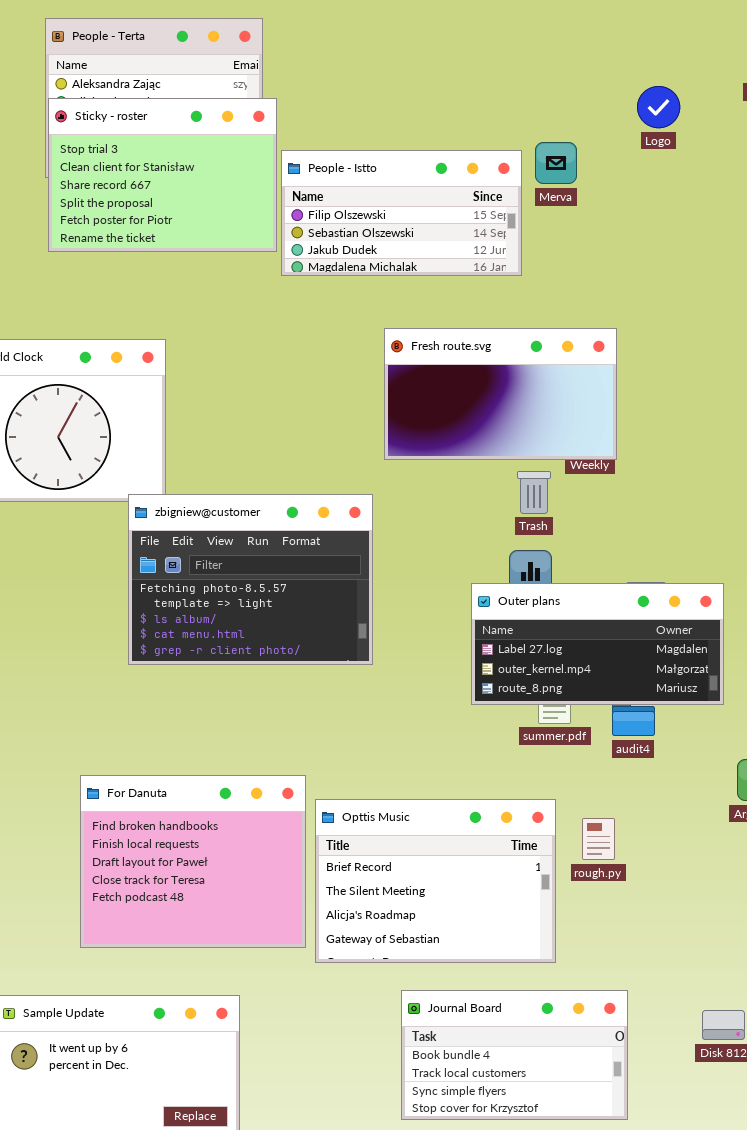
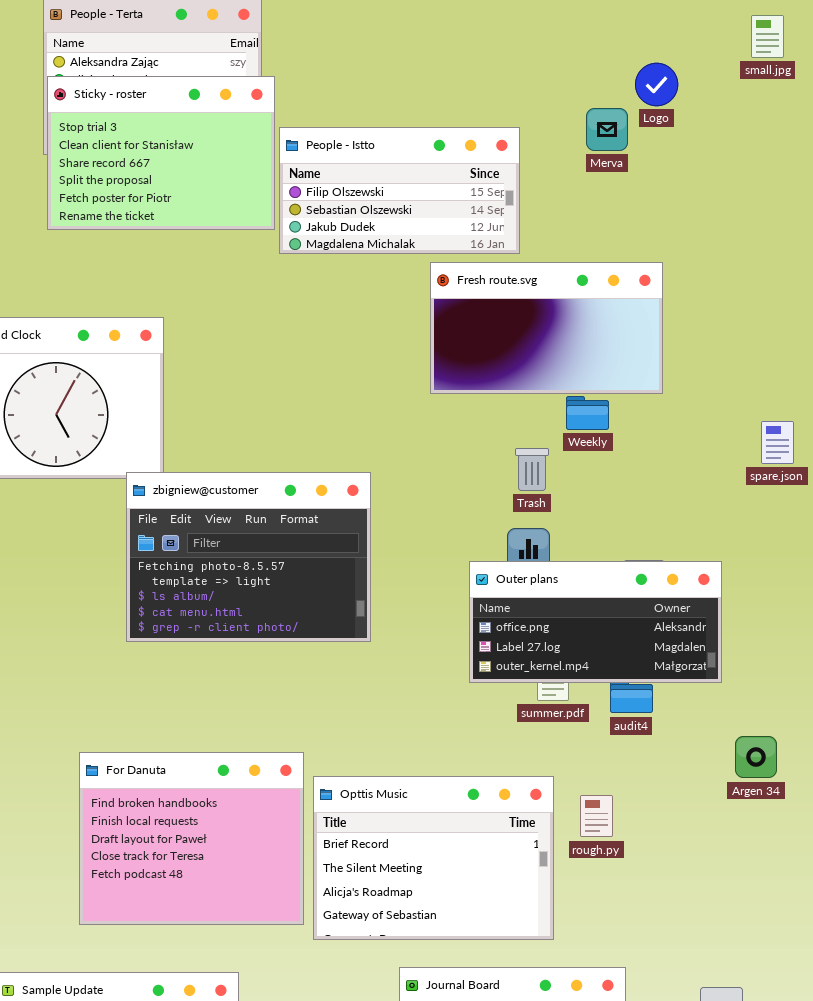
Merva: [535,142,577,184] -> [586,108,628,151], moved
Fresh route.svg: [384,328,617,460] -> [430,262,663,394], moved
Outer plans: [471,583,724,705] -> [469,561,722,683], scrolled up 1 row

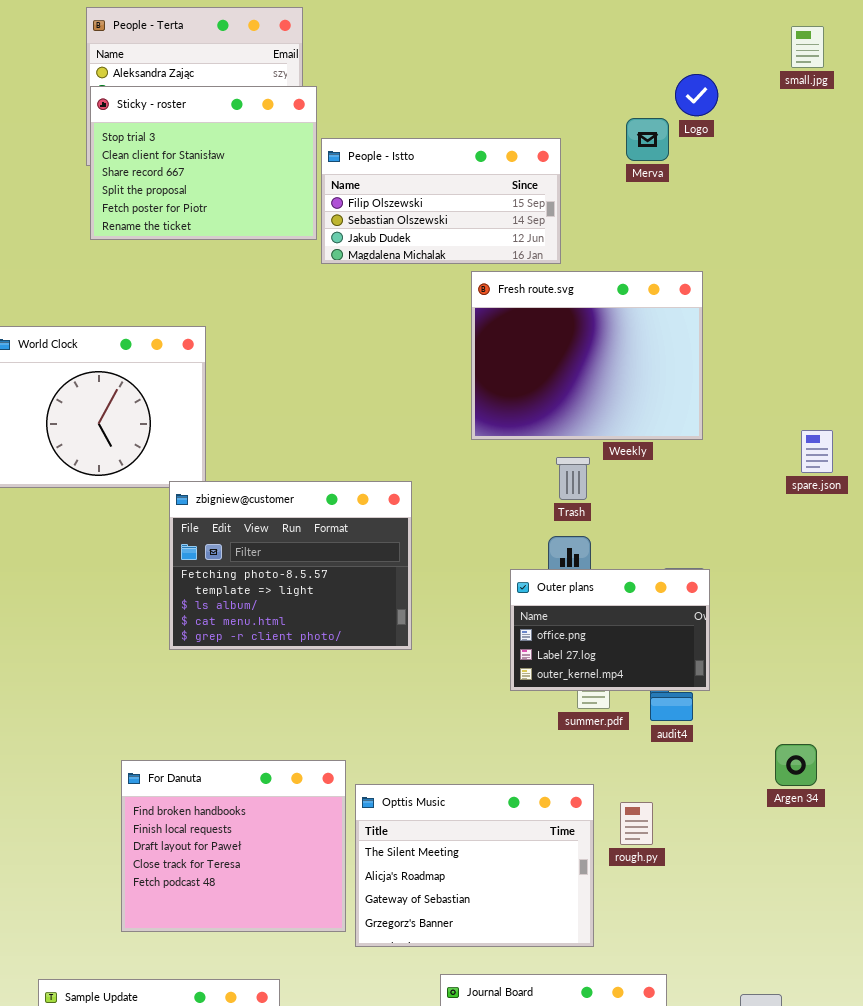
Fresh route.svg: [430,262,663,394] -> [471,271,703,440], resized
Outer plans: [469,561,722,683] -> [510,569,710,691], resized
Opttis Music: [313,776,554,940] -> [355,784,594,947], scrolled down 1 row

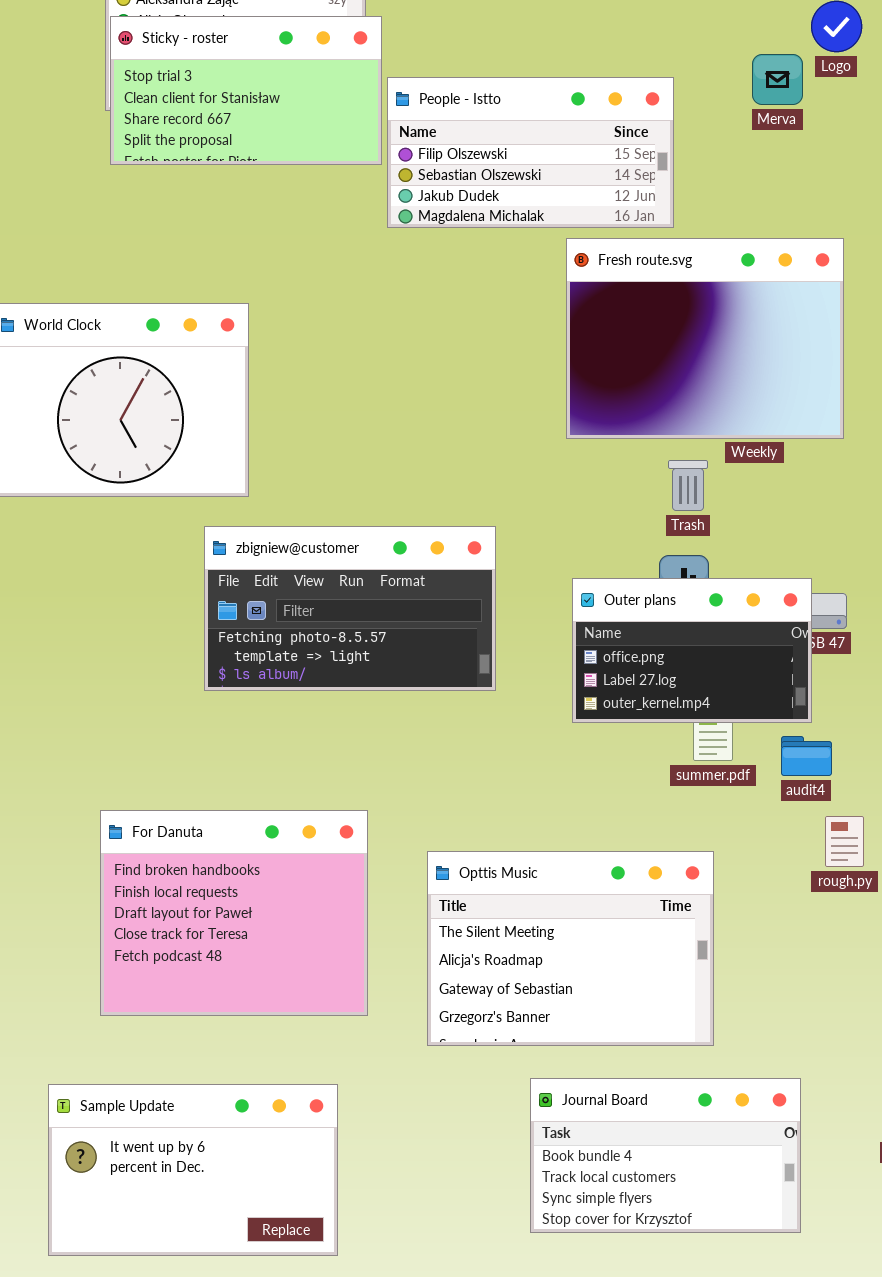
Sticky - roster: [90,86,317,240] -> [110,16,382,165], resized
zbigniew@customer: [169,481,412,650] -> [204,526,496,691], resized
Outer plans: [510,569,710,691] -> [572,578,812,723], moved
For Danuta: [121,760,346,932] -> [100,810,368,1016], moved
rough.py: [620,802,653,845] -> [825,816,864,867], moved

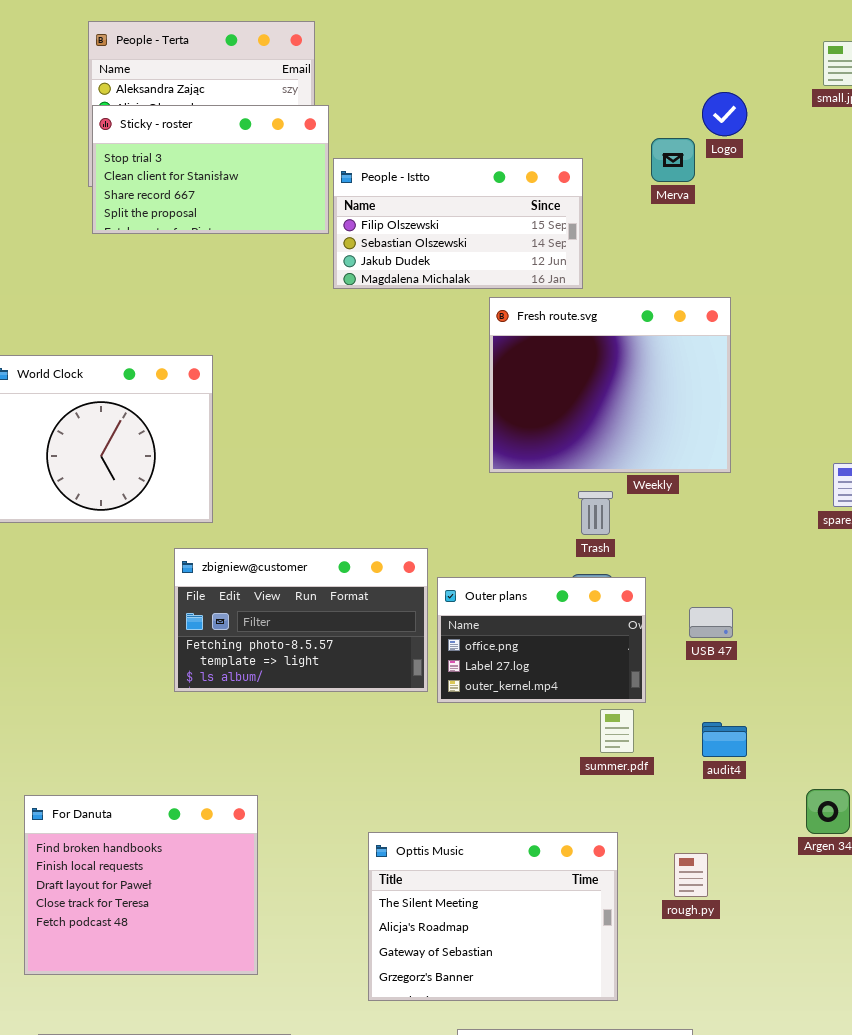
Outer plans: [572,578,812,723] -> [437,577,646,703], moved
audit4: [781,736,832,776] -> [702,722,747,757], moved
For Danuta: [100,810,368,1016] -> [24,795,258,975], moved
rough.py: [825,816,864,867] -> [674,853,708,897], moved

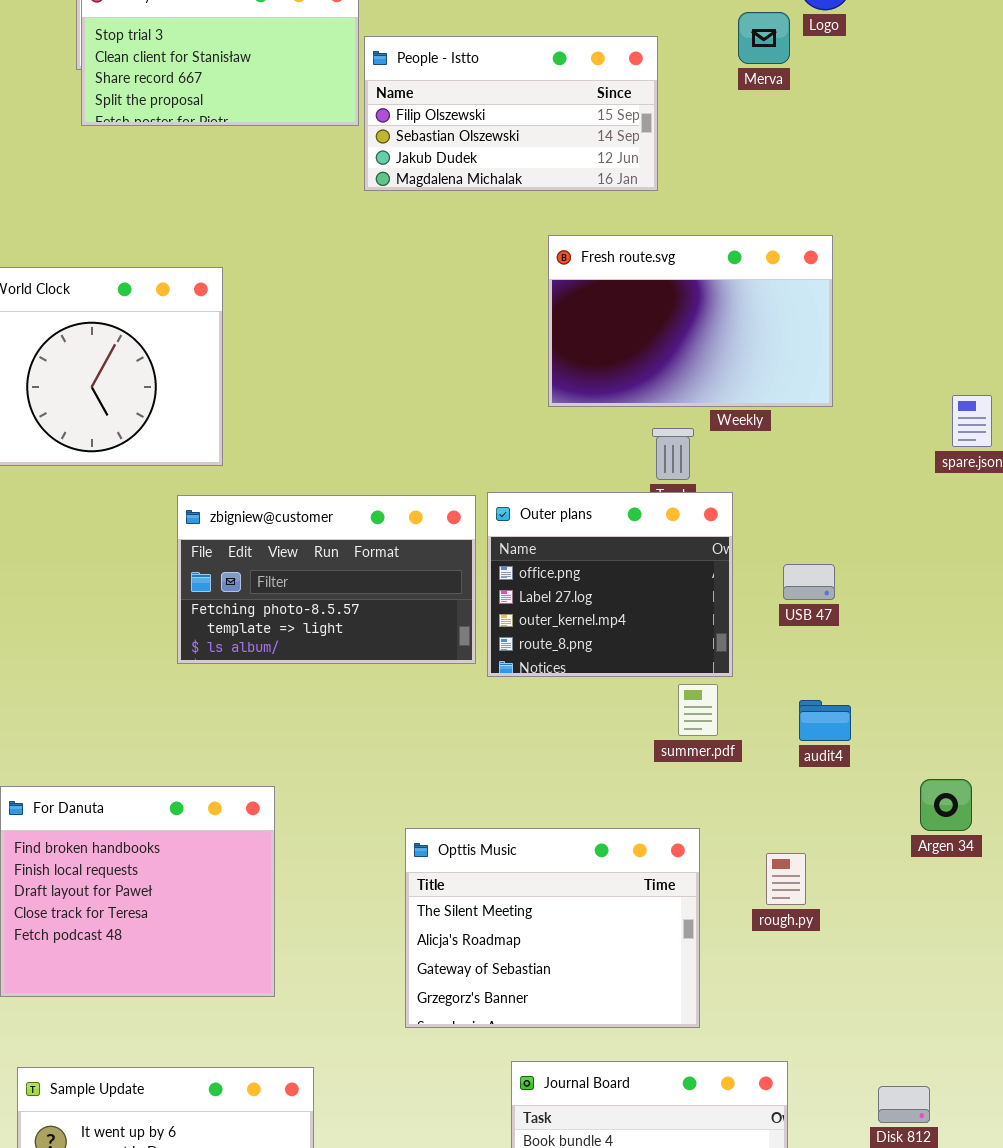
Fresh route.svg: [489,297,731,473] -> [548,235,833,407], resized
Outer plans: [437,577,646,703] -> [487,492,733,677], resized

